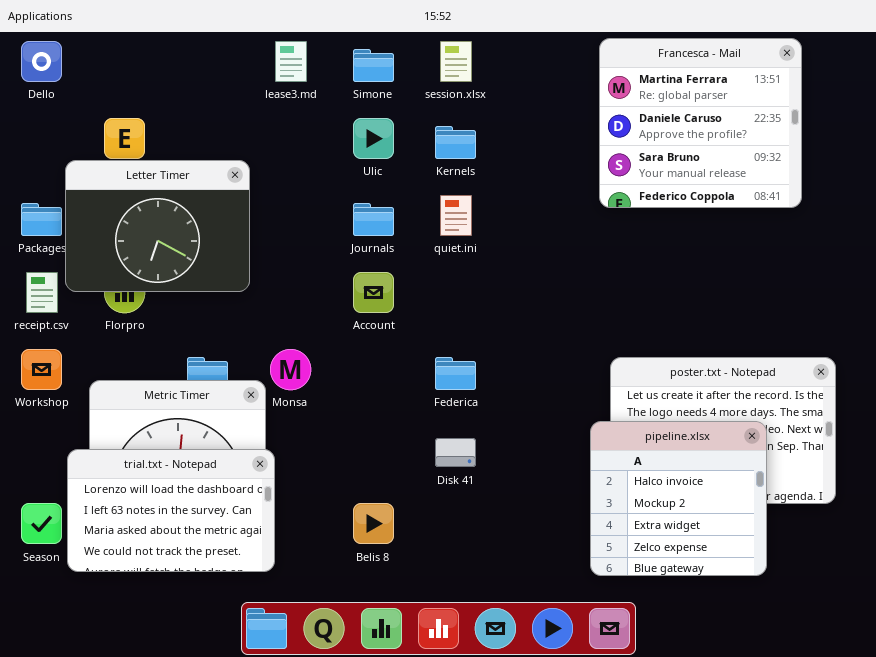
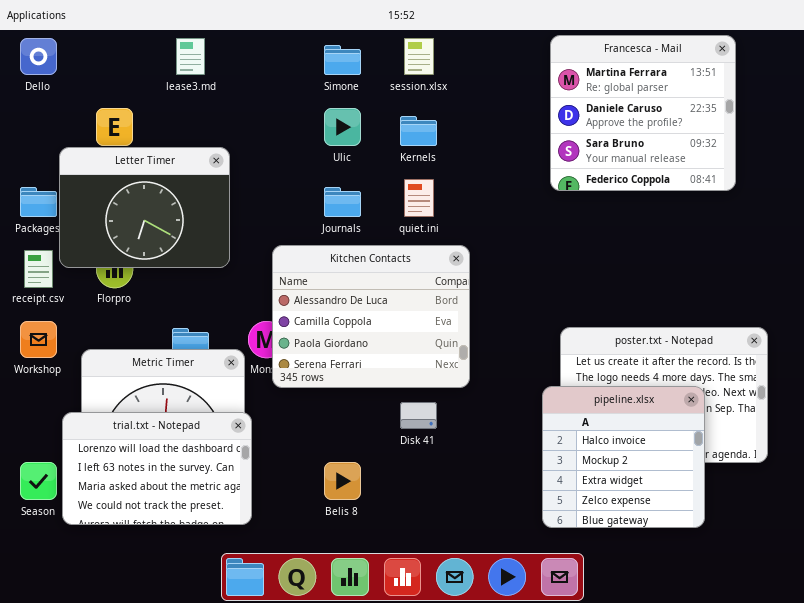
lease3.md: [275,41,307,82] -> [176,38,205,75], moved
Kitchen Contacts: none -> [272,245,470,388], opened

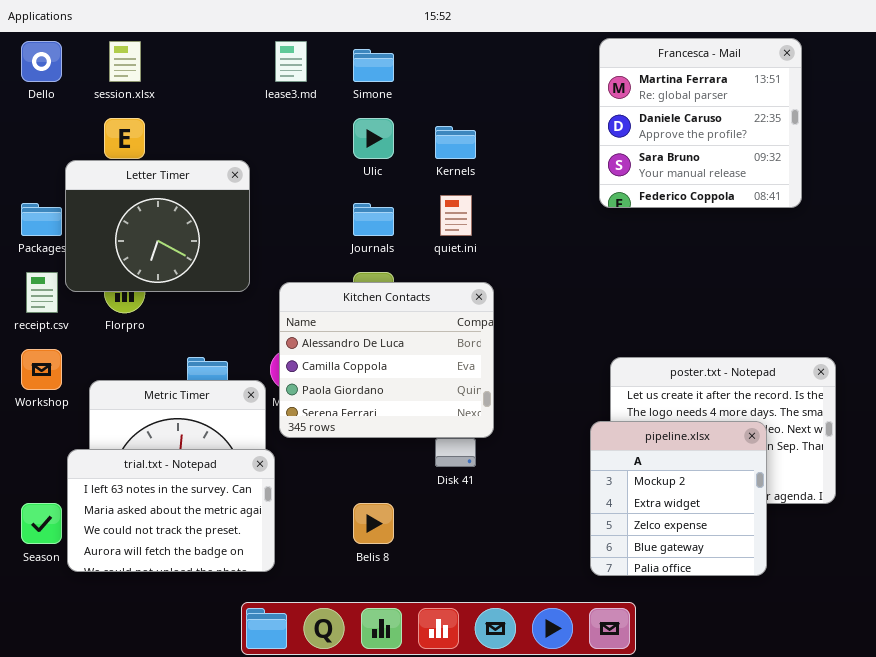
lease3.md: [176,38,205,75] -> [275,41,307,82], moved
session.xlsx: [404,38,434,75] -> [109,41,141,82], moved
Kitchen Contacts: [272,245,470,388] -> [279,282,494,438], moved
pipeline.xlsx: [542,386,705,528] -> [590,421,767,576], scrolled down 1 row
trial.txt - Notepad: [62,412,252,525] -> [67,449,275,572], scrolled down 1 row

